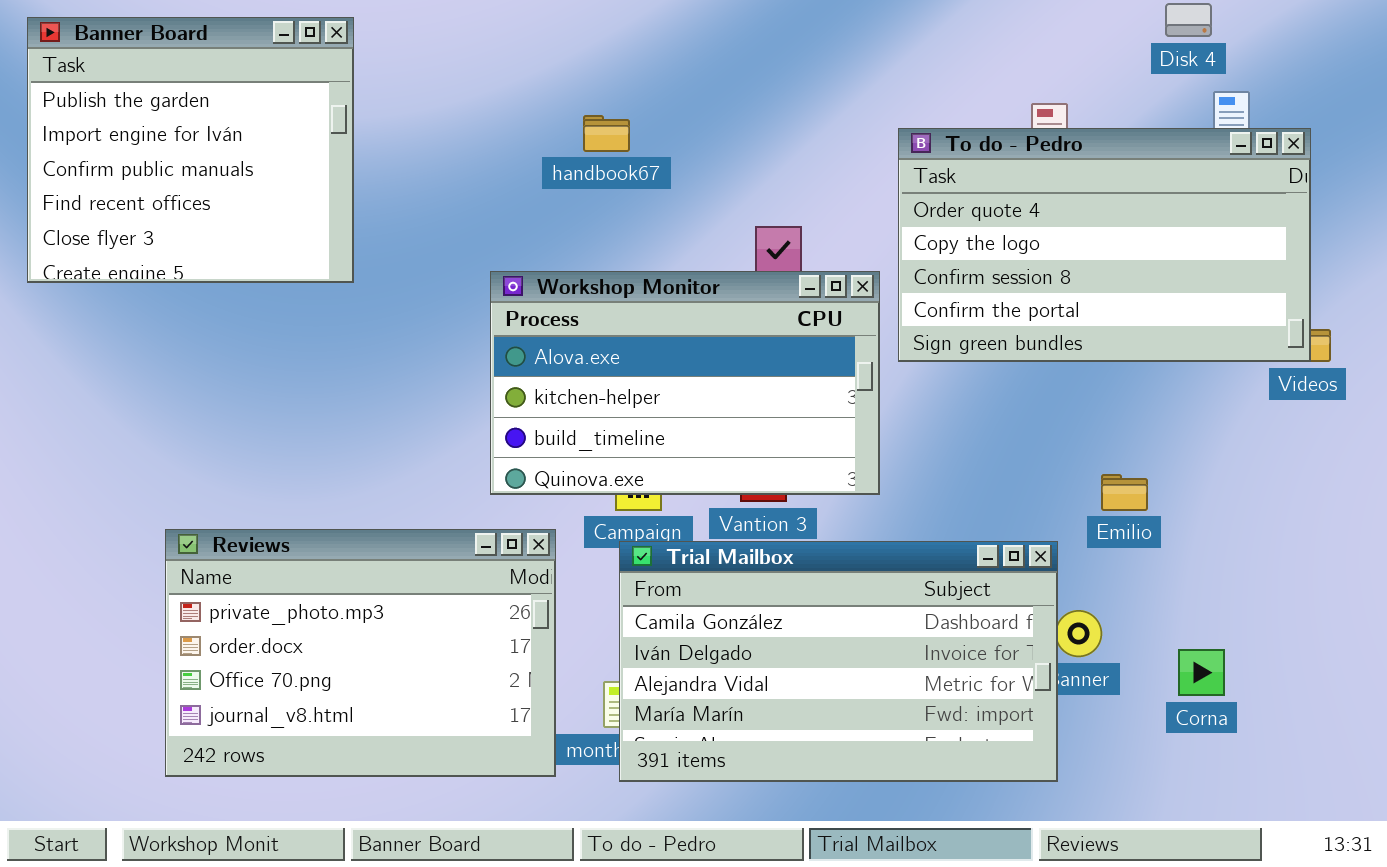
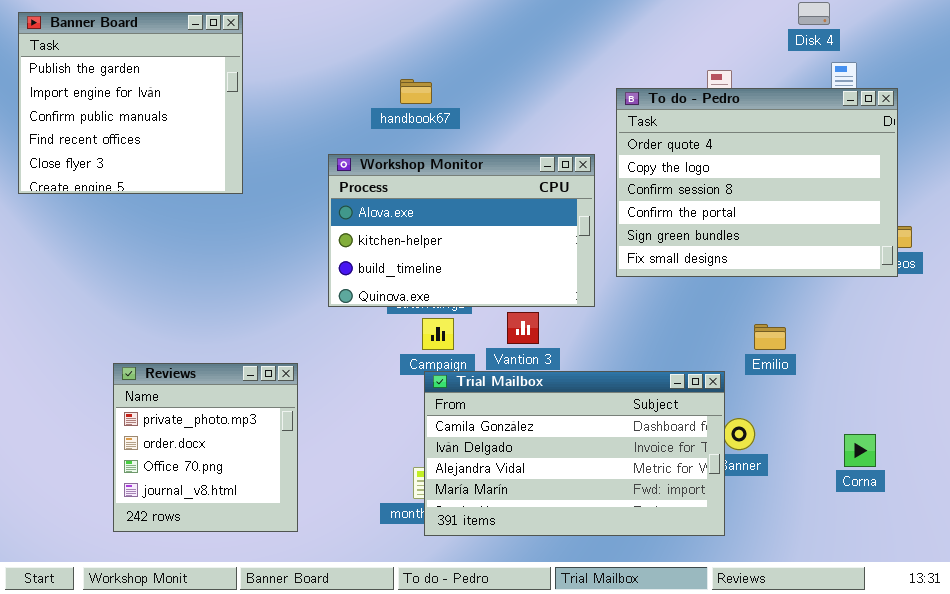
To do - Pedro: [898,128,1311,362] -> [616,88,898,277], resized
Workshop Monitor: [490,271,880,495] -> [328,154,595,307], moved
Reviews: [165,529,556,777] -> [113,363,298,532], resized
Corna: [1178,649,1225,696] -> [844,434,876,467], moved

